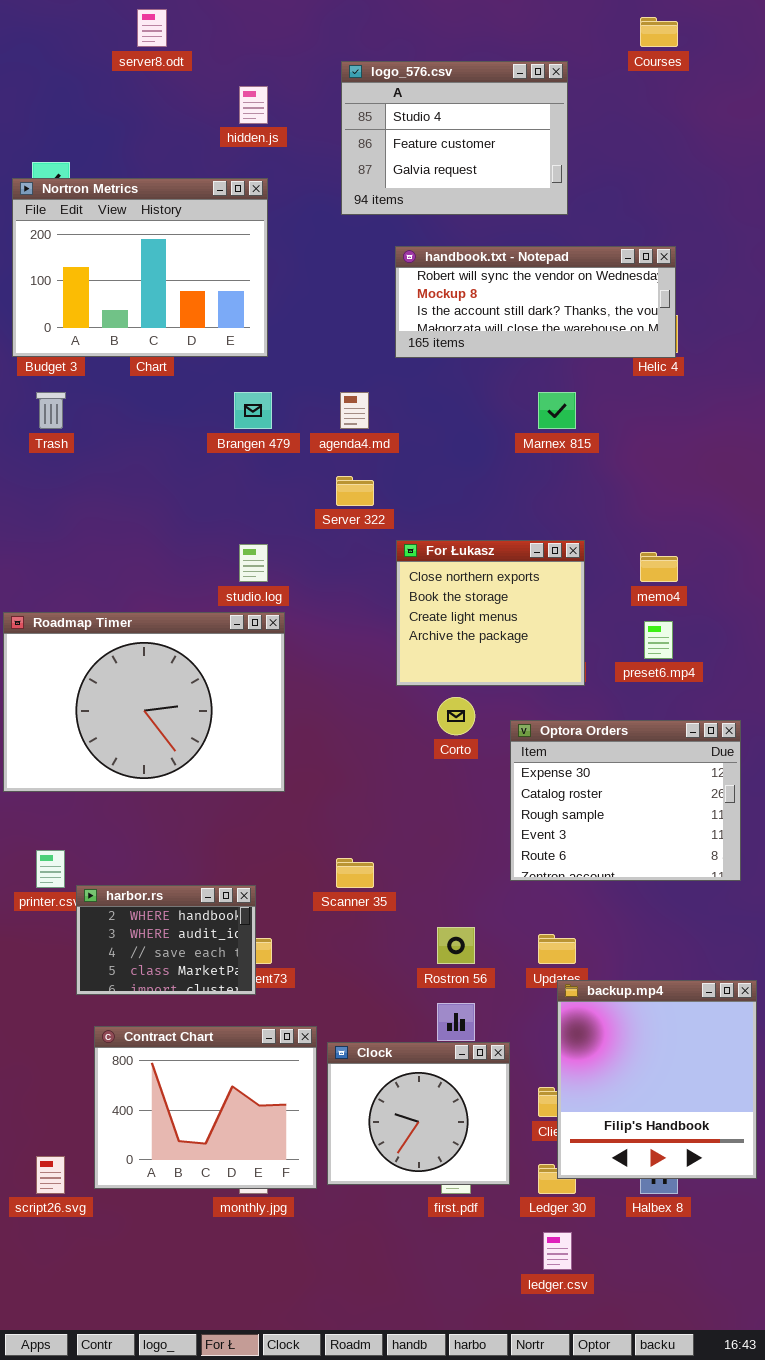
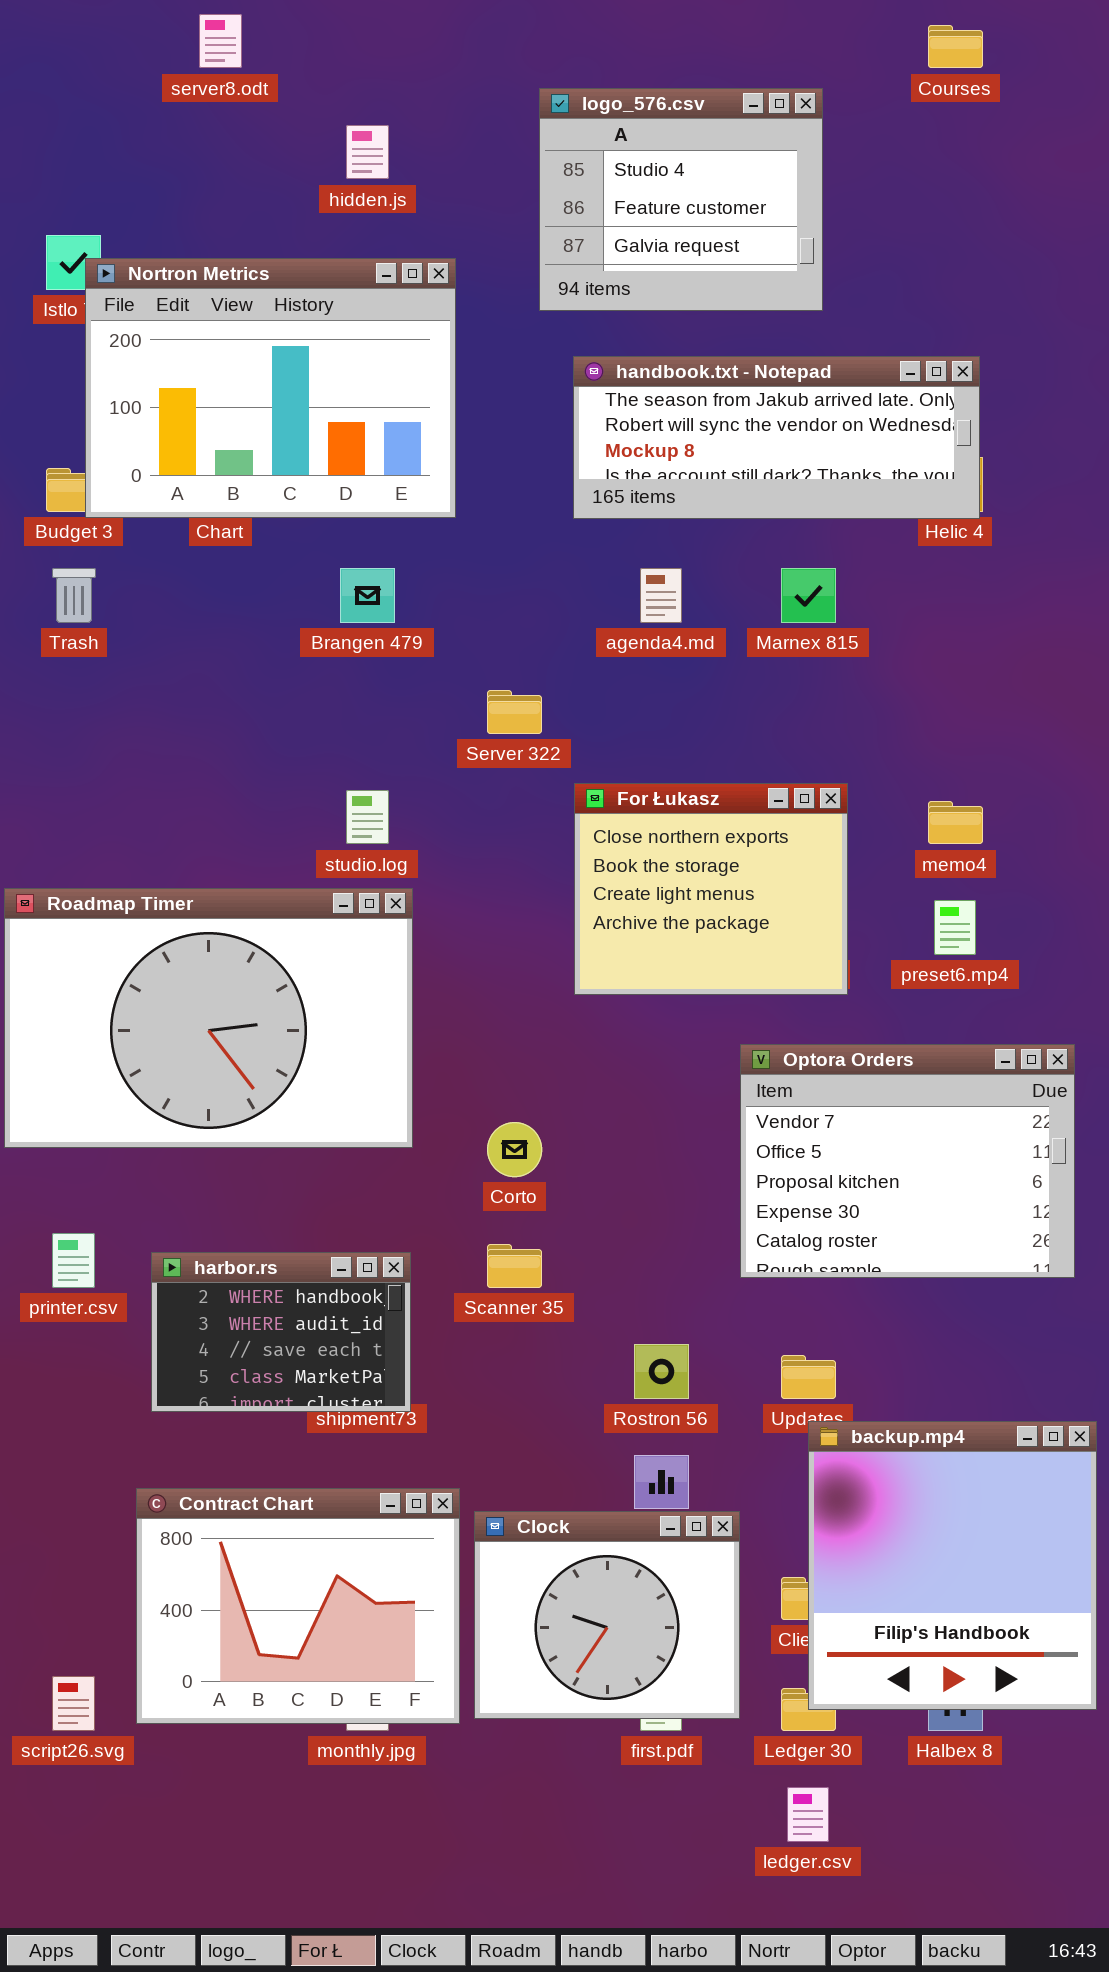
logo_576.csv: [341,61,568,215] -> [539,88,823,311], resized
Nortron Metrics: [12,178,268,357] -> [85,258,456,518], moved
handbook.txt - Notepad: [395,246,676,358] -> [573,356,980,519], scrolled up 1 row
agenda4.md: [340,392,369,429] -> [640,568,682,623], moved
Corto: [437,697,475,735] -> [487,1122,542,1177], moved
Optora Orders: [510,720,741,881] -> [740,1044,1075,1278], scrolled up 3 rows
harbor.rs: [76,885,256,995] -> [151,1252,411,1412], moved

